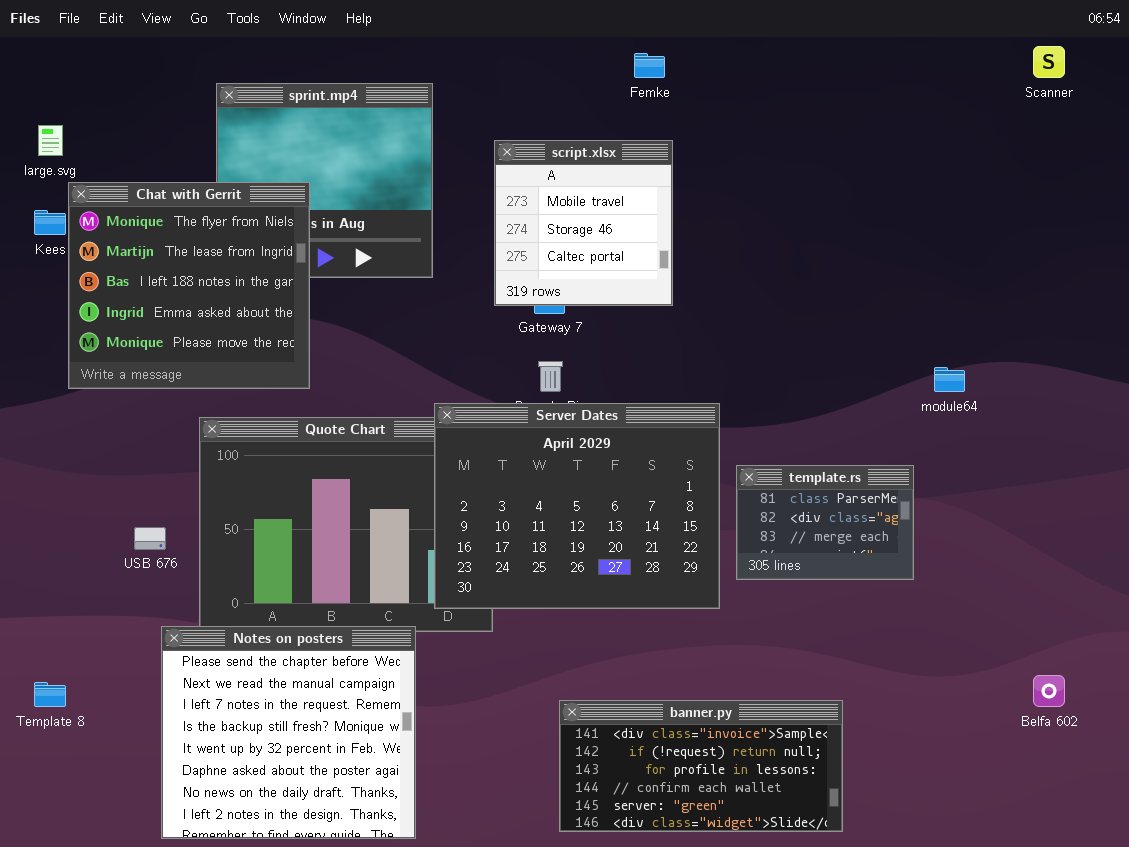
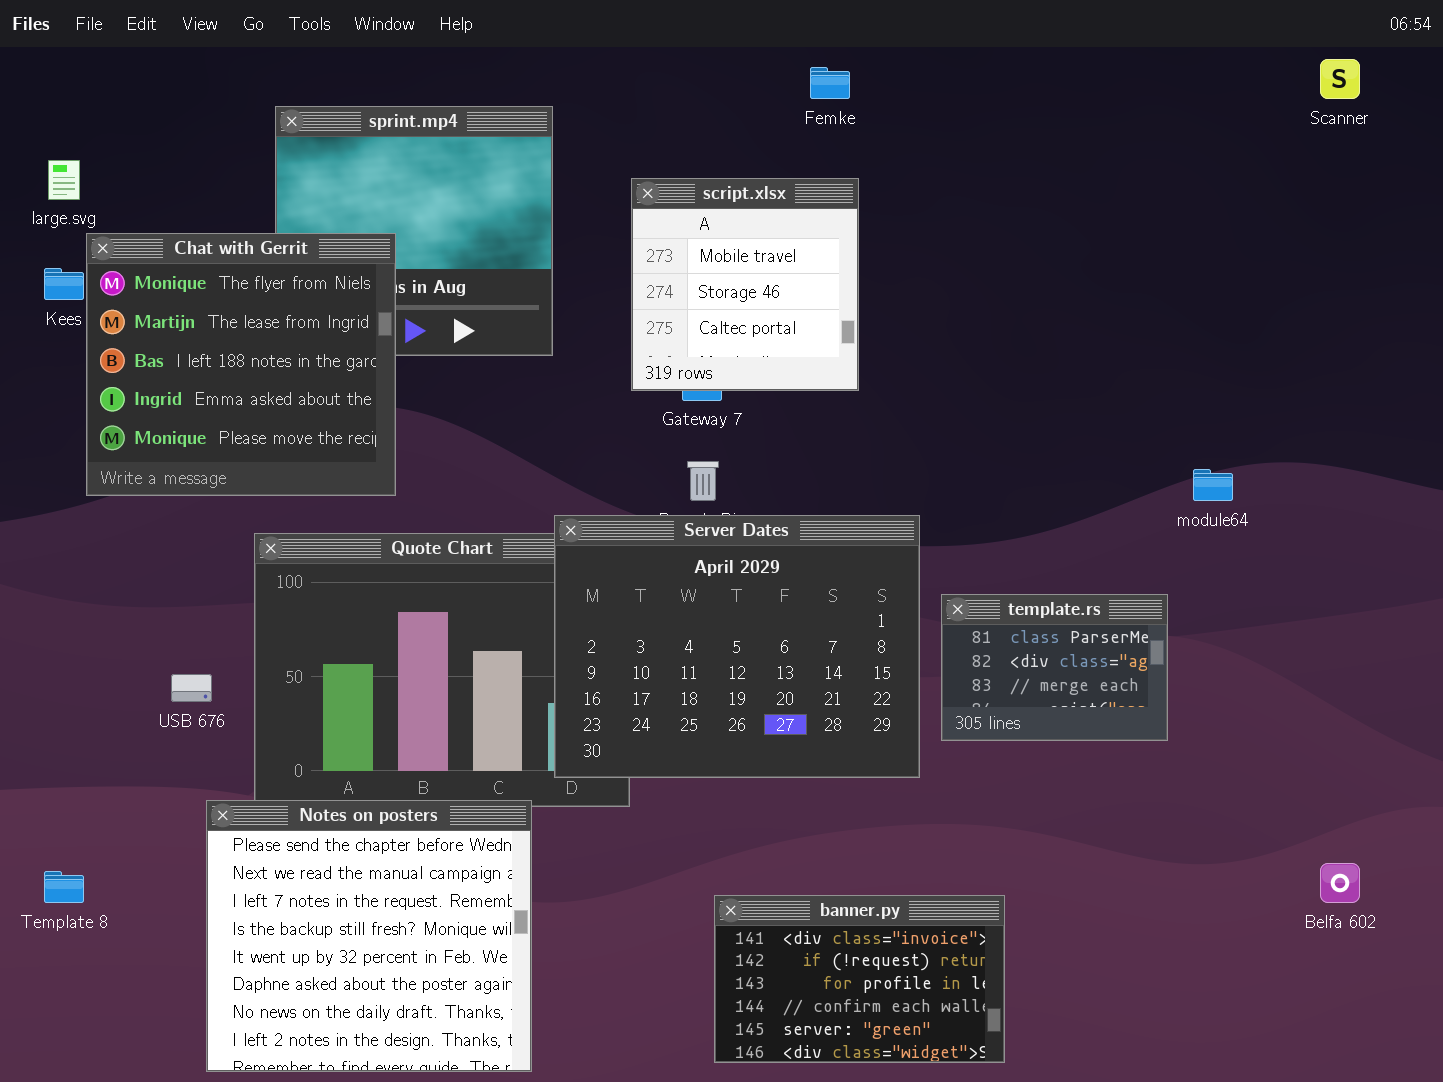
banner.py: [559,700,843,832] -> [714,895,1005,1063], resized

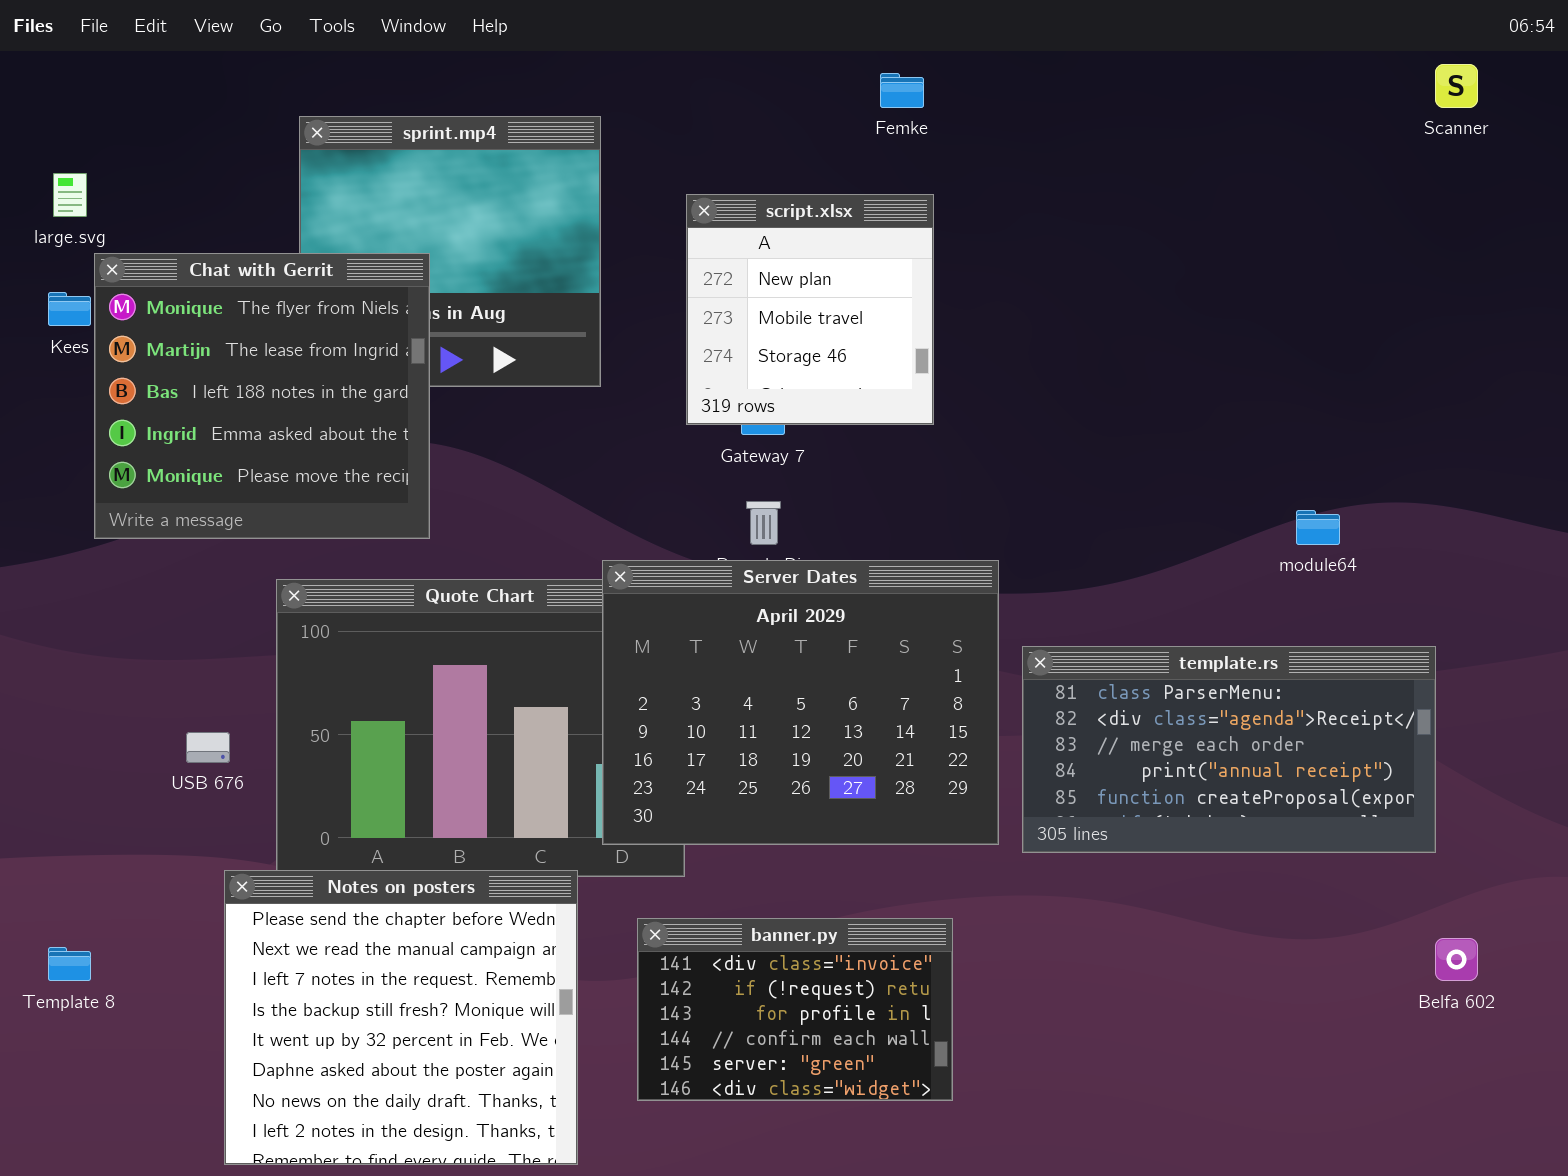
script.xlsx: [631,178,859,391] -> [686,194,934,425], scrolled up 1 row
template.rs: [941,594,1168,741] -> [1022,646,1436,853], resized
banner.py: [714,895,1005,1063] -> [637,918,953,1101], moved

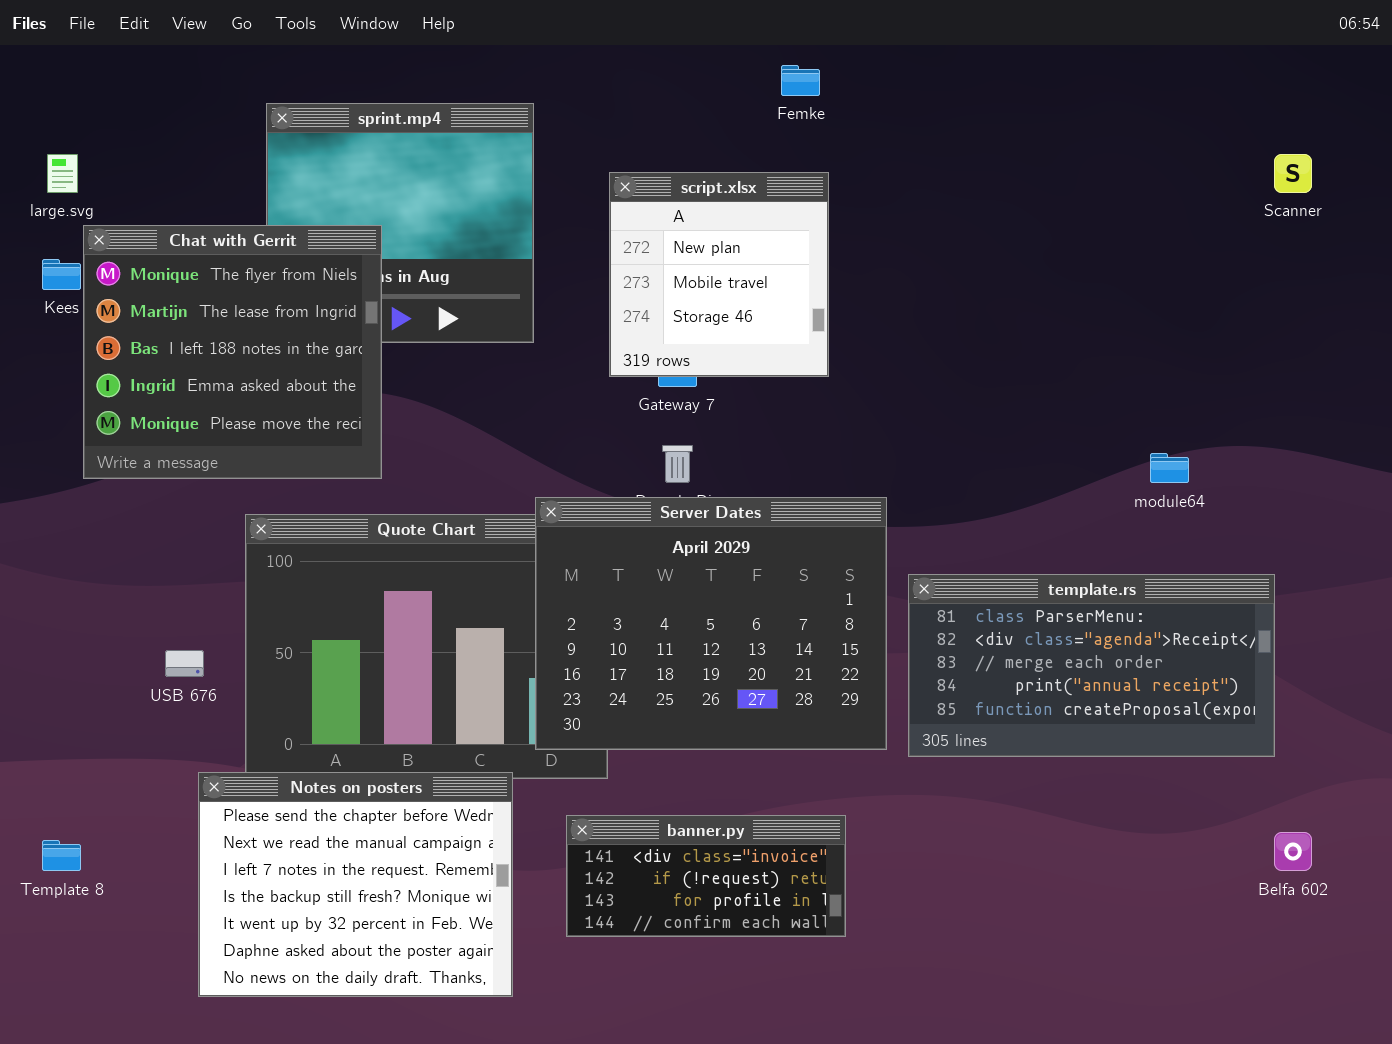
Scanner: [1435,64,1478,108] -> [1274,154,1312,193], moved
Notes on posters: [224,870,578,1165] -> [198,772,513,997], resized
banner.py: [637,918,953,1101] -> [566,815,846,937], resized

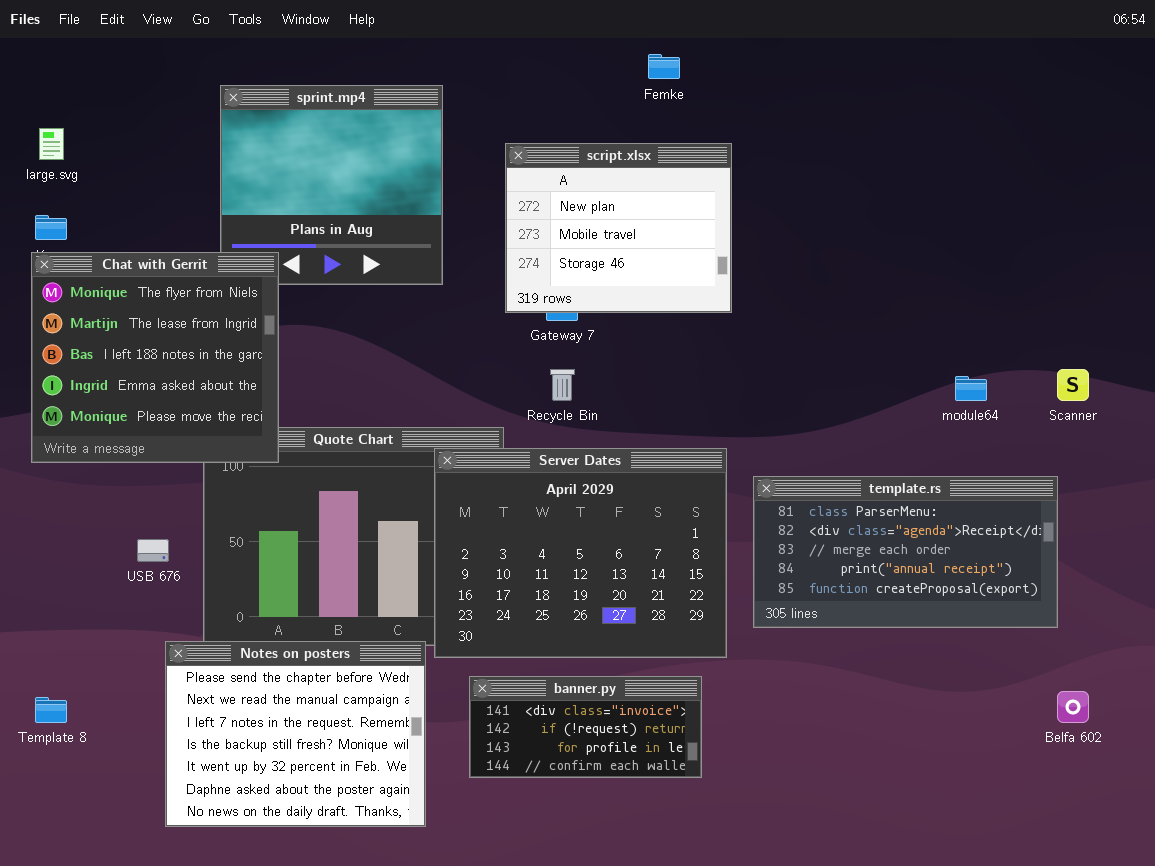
Scanner: [1274,154,1312,193] -> [1057,369,1089,401], moved
script.xlsx: [609,172,829,377] -> [505,143,732,313], resized
Chat with Gerrit: [83,225,382,479] -> [31,252,279,463], moved
Server Dates: [535,497,887,750] -> [434,448,727,658], moved

